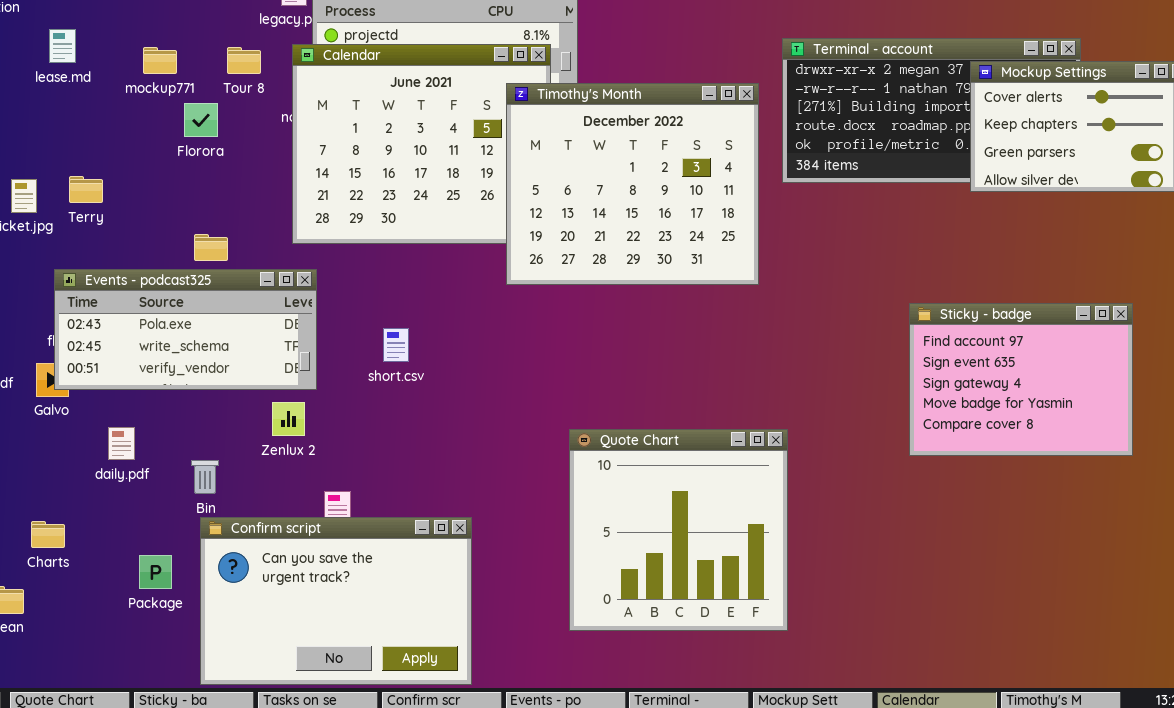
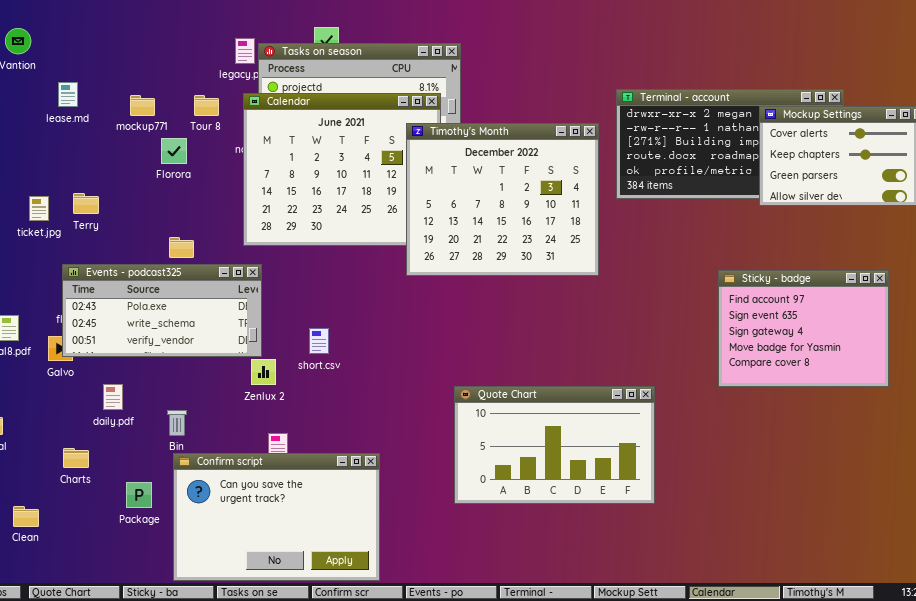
Sticky - badge: [909,303,1133,456] -> [718,270,889,387], moved
short.csv: [383,328,409,362] -> [309,328,329,354], moved
Zenlux 2: [272,402,305,436] -> [251,359,276,385], moved
Quote Chart: [569,429,788,631] -> [454,386,655,504], resized
Charts: [31,521,65,548] -> [63,448,89,468], moved

